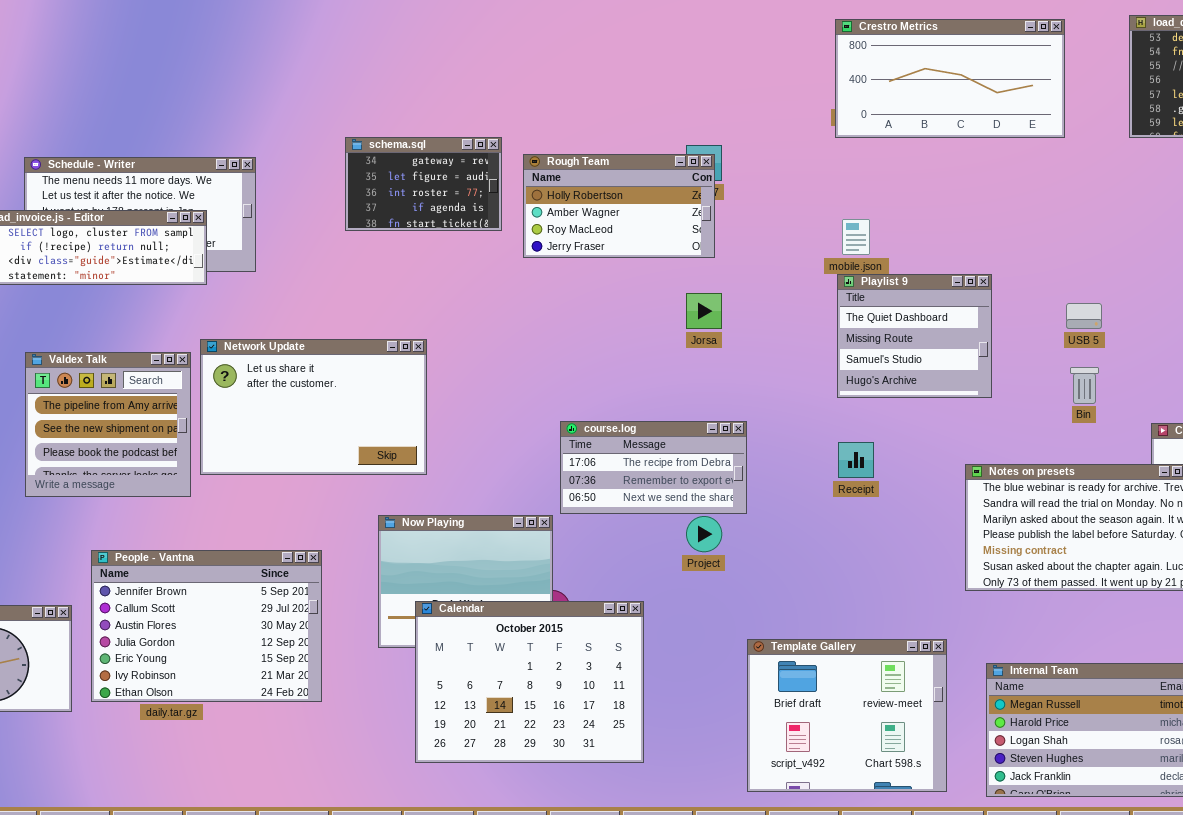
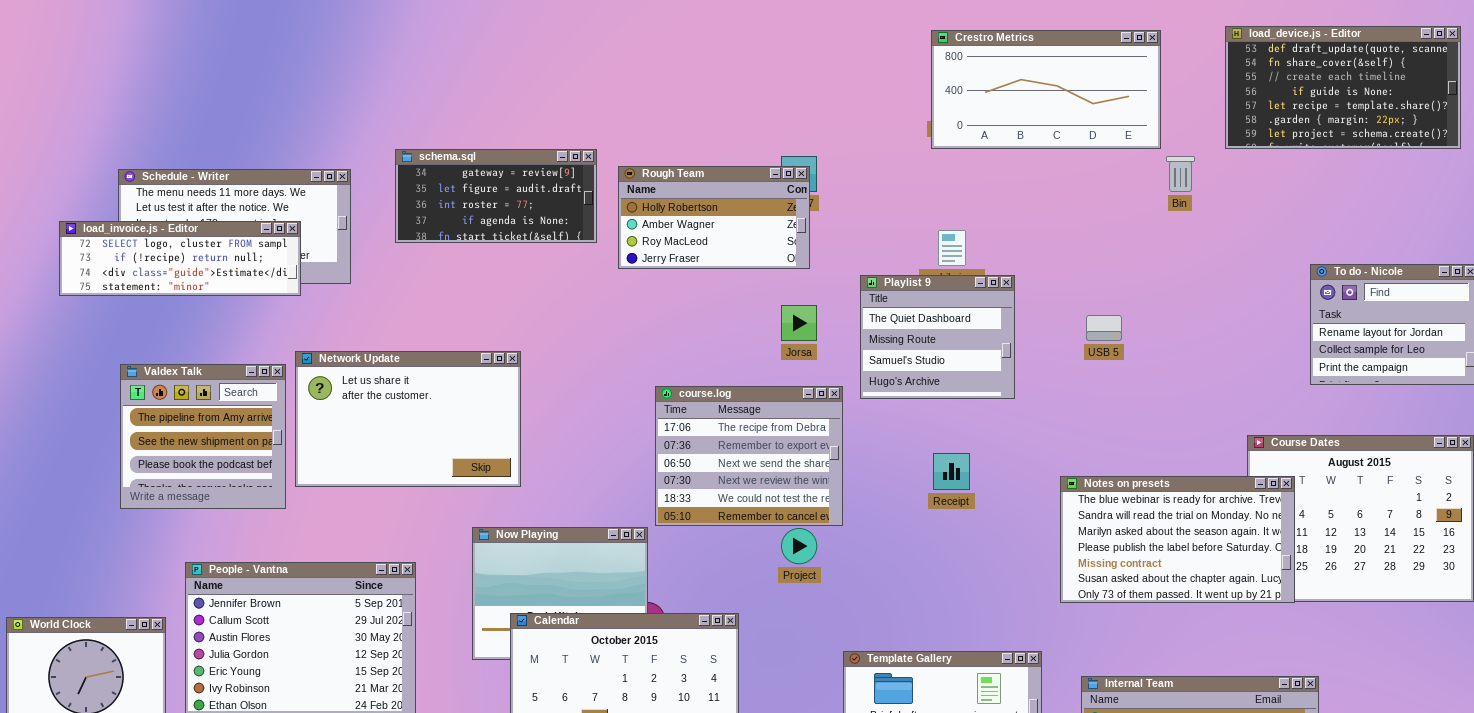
schema.sql: [345,137,502,231] -> [395,149,597,243], resized
Playlist 9: [837,274,992,398] -> [860,275,1015,399], moved
USB 5: [1066,303,1102,329] -> [1086,315,1122,341], moved
Bin: [1070,367,1099,404] -> [1166,156,1195,192], moved
course.log: [560,421,747,514] -> [655,386,843,526], resized

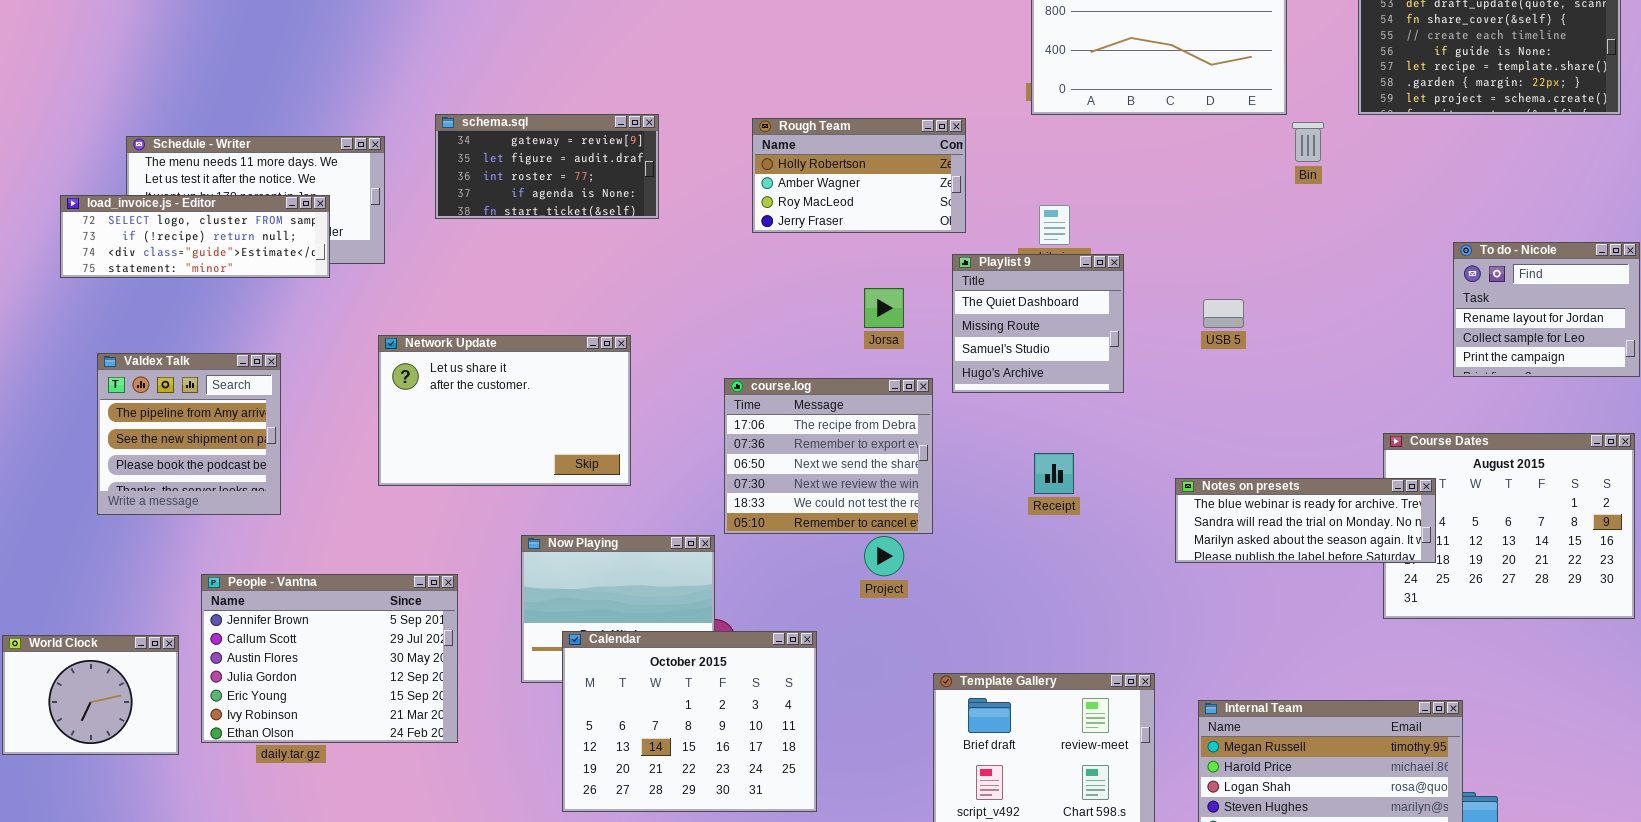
Rough Team: [618,166,810,269] -> [752,118,966,233], moved
Network Update: [295,351,521,487] -> [378,335,631,486], moved
Valdex Talk: [120,364,286,509] -> [97,353,281,515], moved
Notes on presets: [1060,476,1295,603] -> [1175,478,1436,563], resized

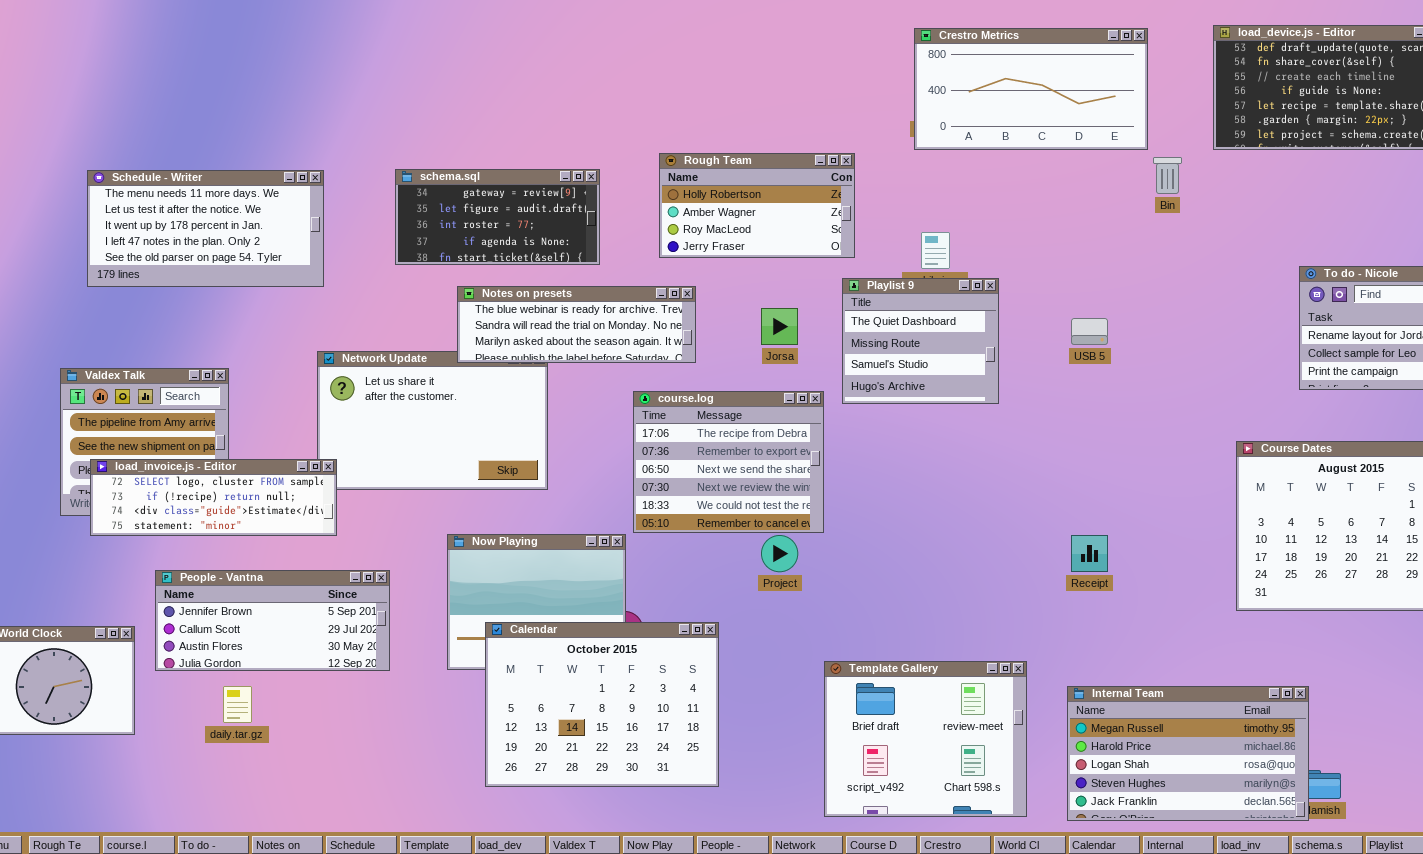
schema.sql: [435,114,659,219] -> [395,169,600,265], moved
load_invoice.js - Editor: [60,195,330,278] -> [90,459,337,536], moved
Receipt: [1034,453,1074,494] -> [1071,535,1108,572], moved
Notes on presets: [1175,478,1436,563] -> [457,286,696,363], moved
People - Vantna: [201,574,458,743] -> [155,570,390,671], resized

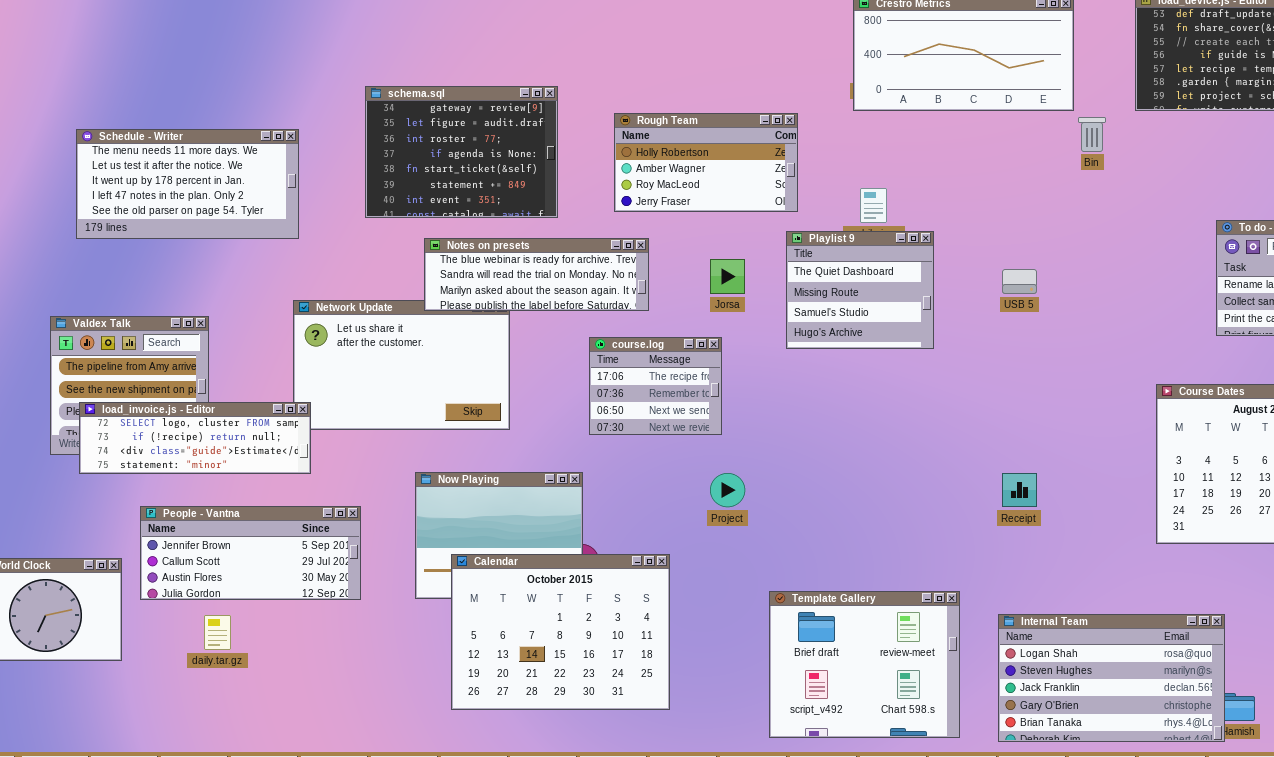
schema.sql: [395,169,600,265] -> [365,86,558,218], resized
course.log: [633,391,824,533] -> [589,337,722,435], resized
Internal Team: [1067,686,1309,821] -> [998,614,1225,742], scrolled down 2 rows

